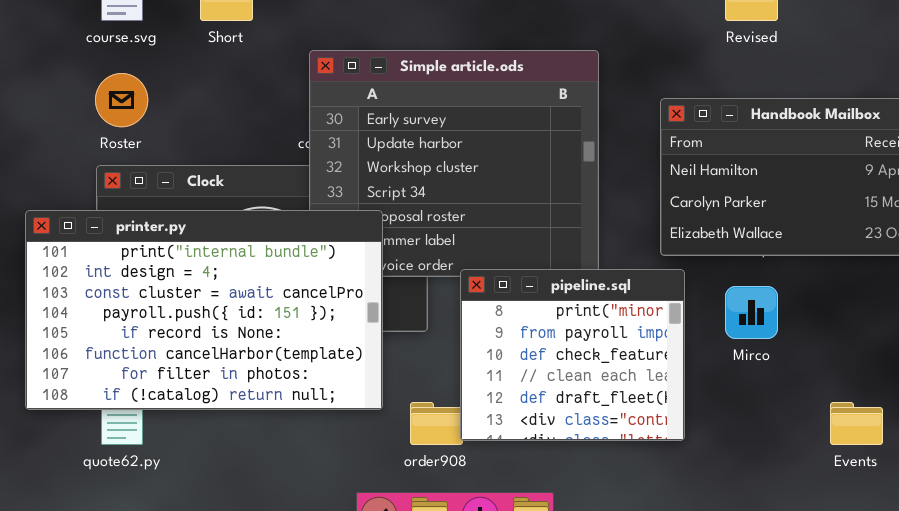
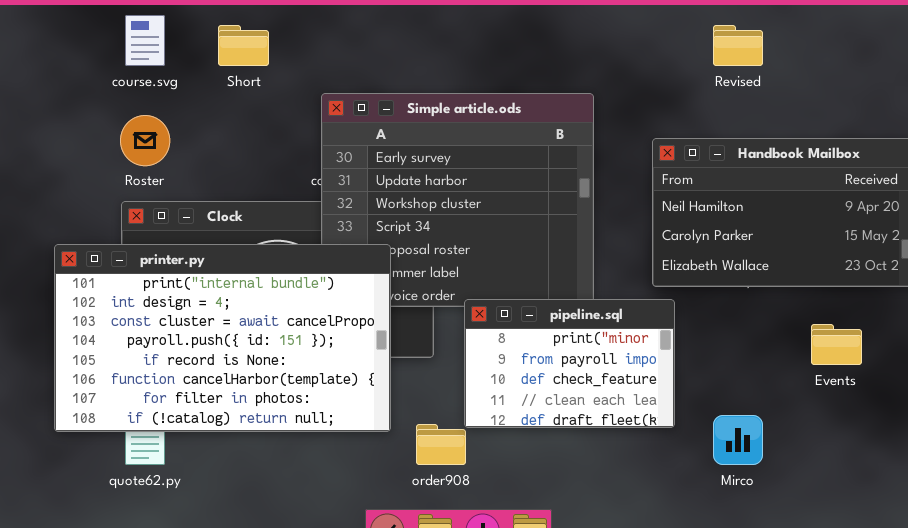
pipeline.sql: [460,269,685,441] -> [464,299,675,428], resized
Mirco: [725,286,778,339] -> [713,415,763,465], moved
Events: [830,402,883,445] -> [811,324,862,365], moved

